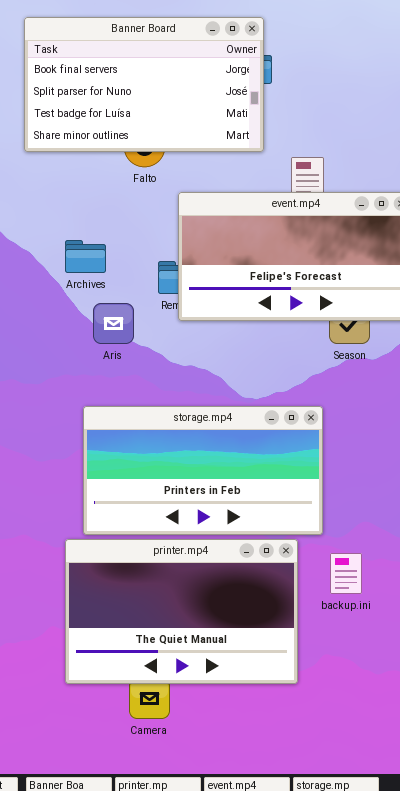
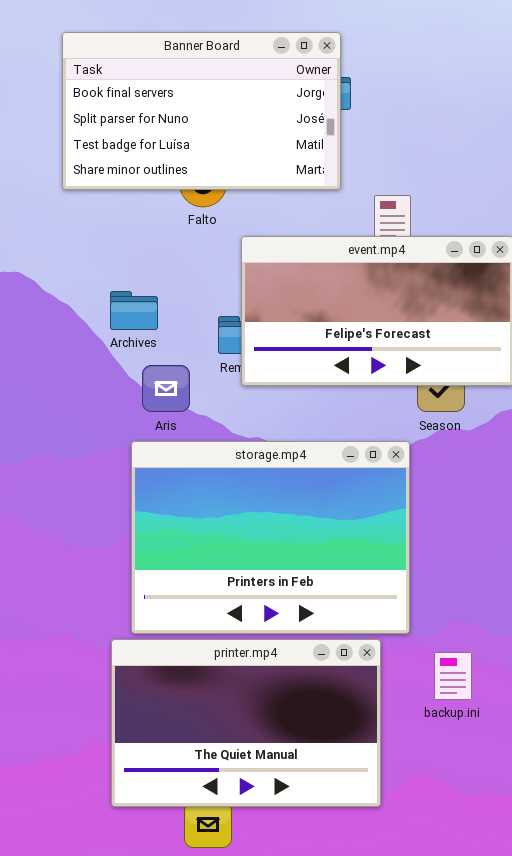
storage.mp4: [83,406,323,535] -> [131,441,410,634], resized
backup.ini: [330,553,362,594] -> [434,652,472,700], moved

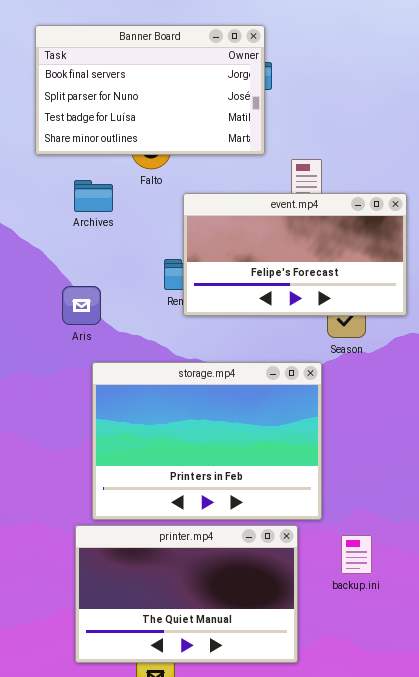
Archives: [110,291,158,330] -> [74,180,113,212], moved
Aris: [142,365,190,412] -> [62,286,101,325], moved

